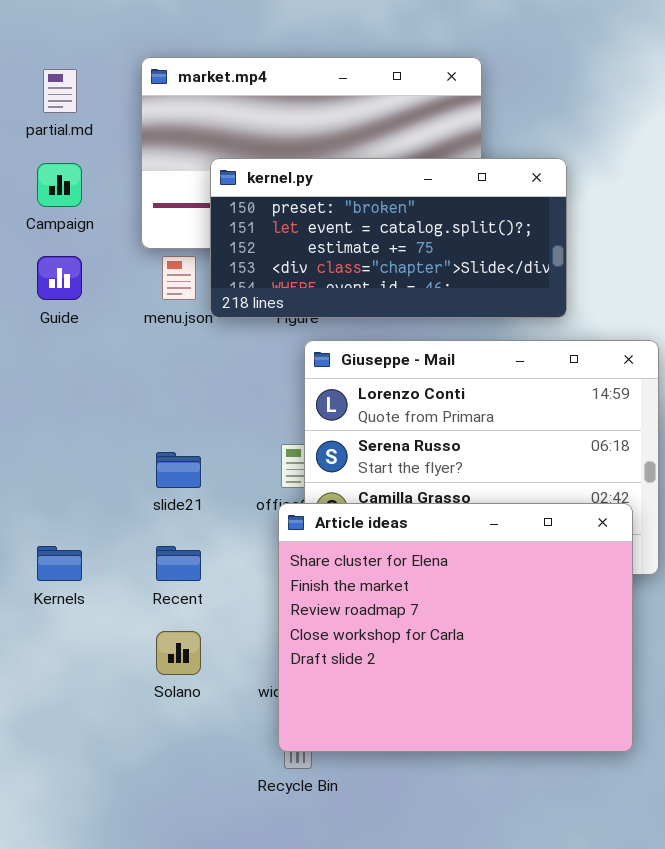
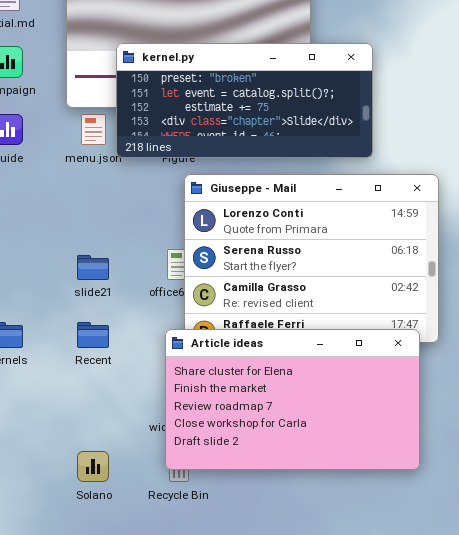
Article ideas: [278,503,633,752] -> [165,329,420,470], resized
Solano: [156,631,201,675] -> [77,451,109,482], moved

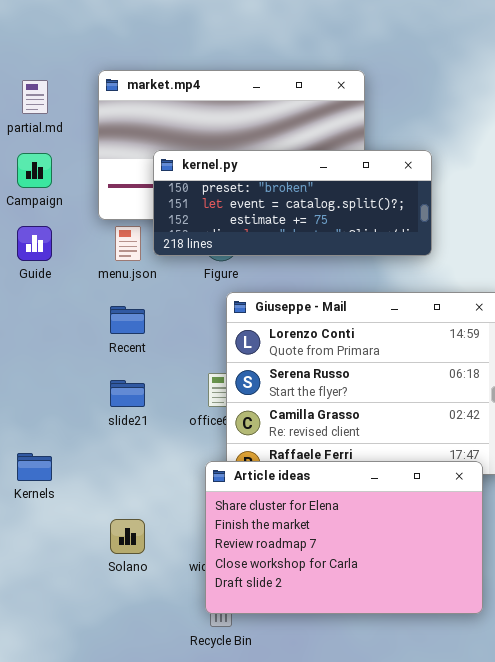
kernel.py: [116,43,373,158] -> [153,150,432,256], resized
Recent: [77,322,109,348] -> [110,306,145,334], moved
Solano: [77,451,109,482] -> [110,519,145,554], moved

